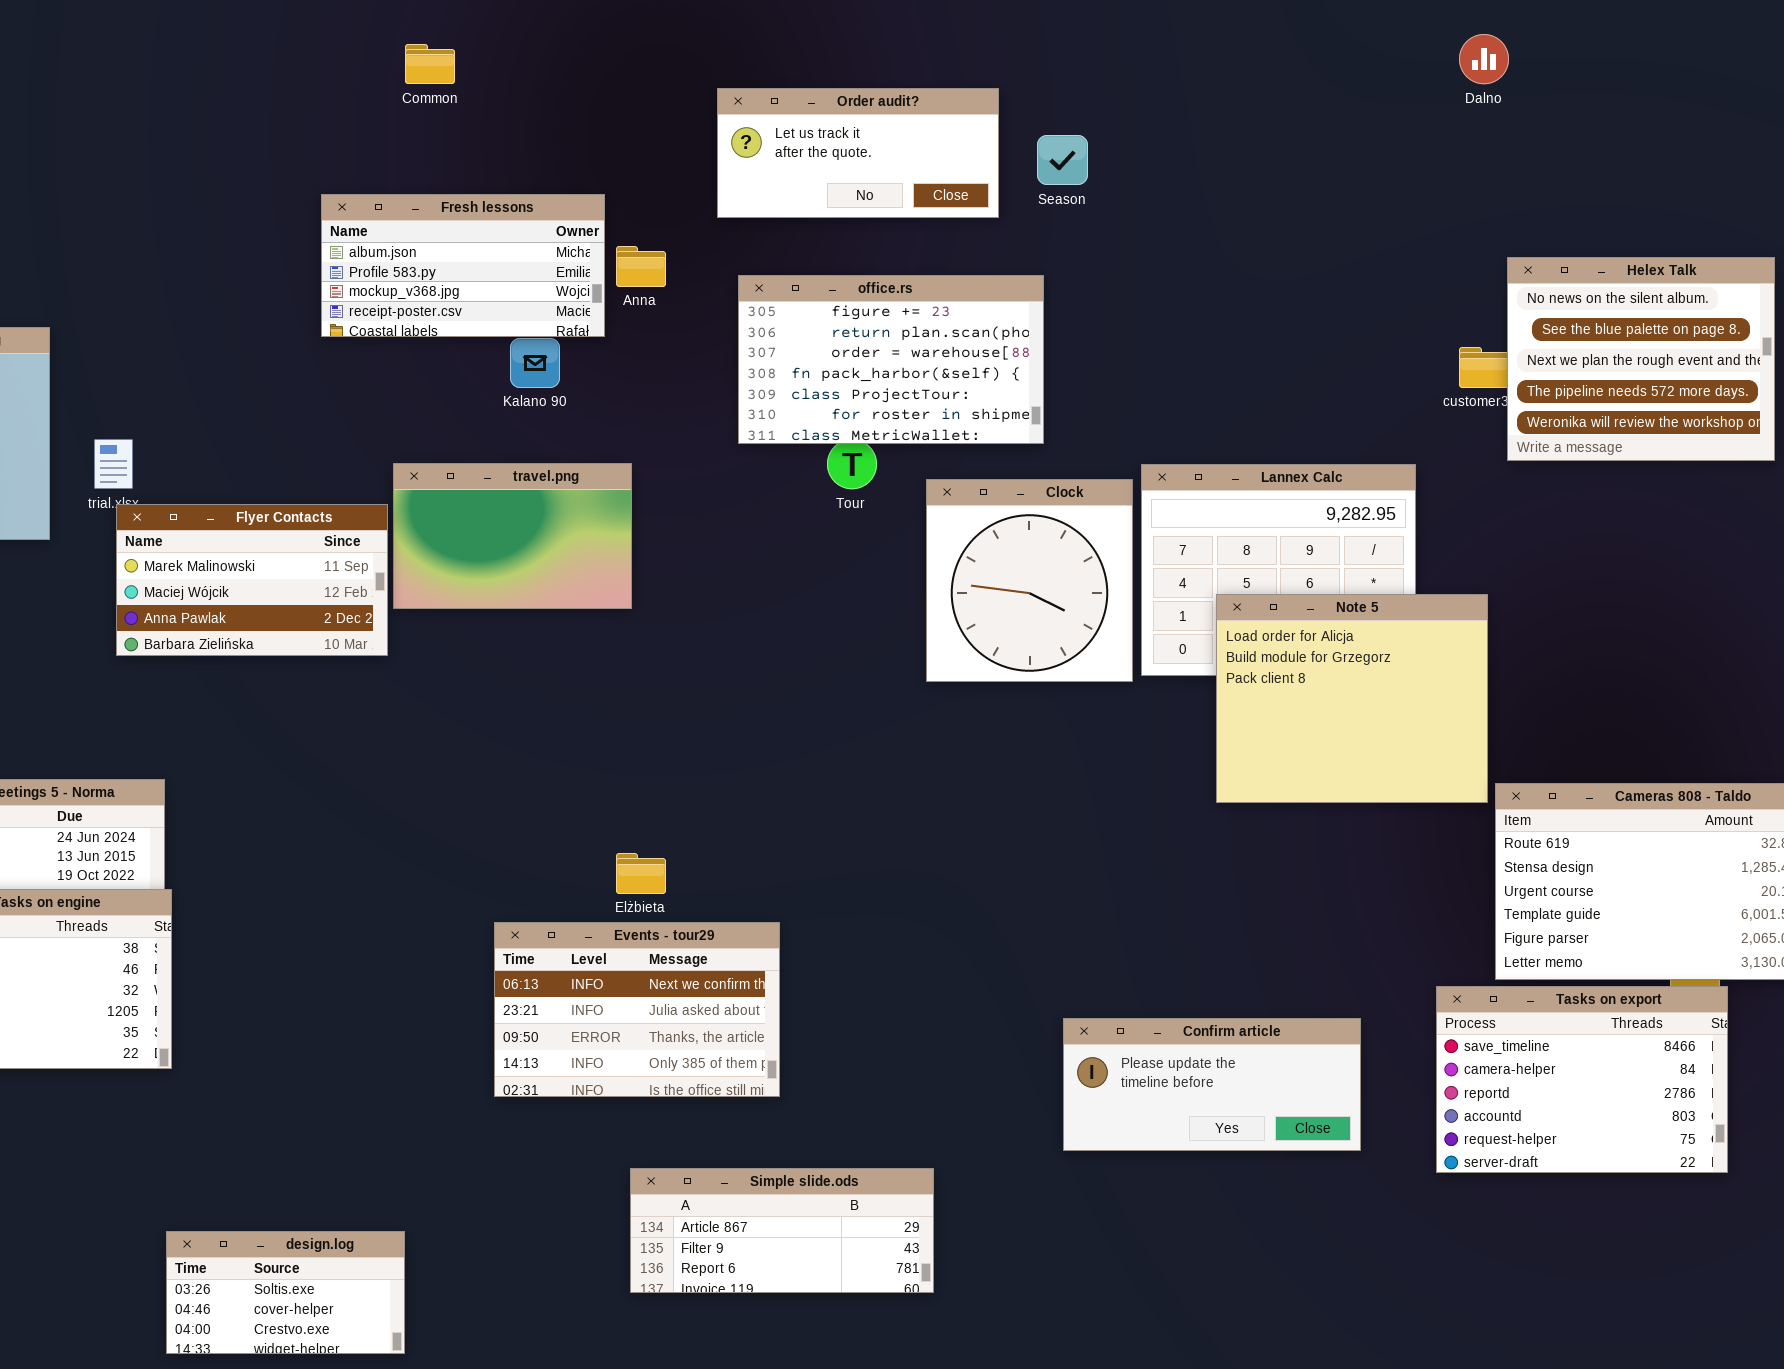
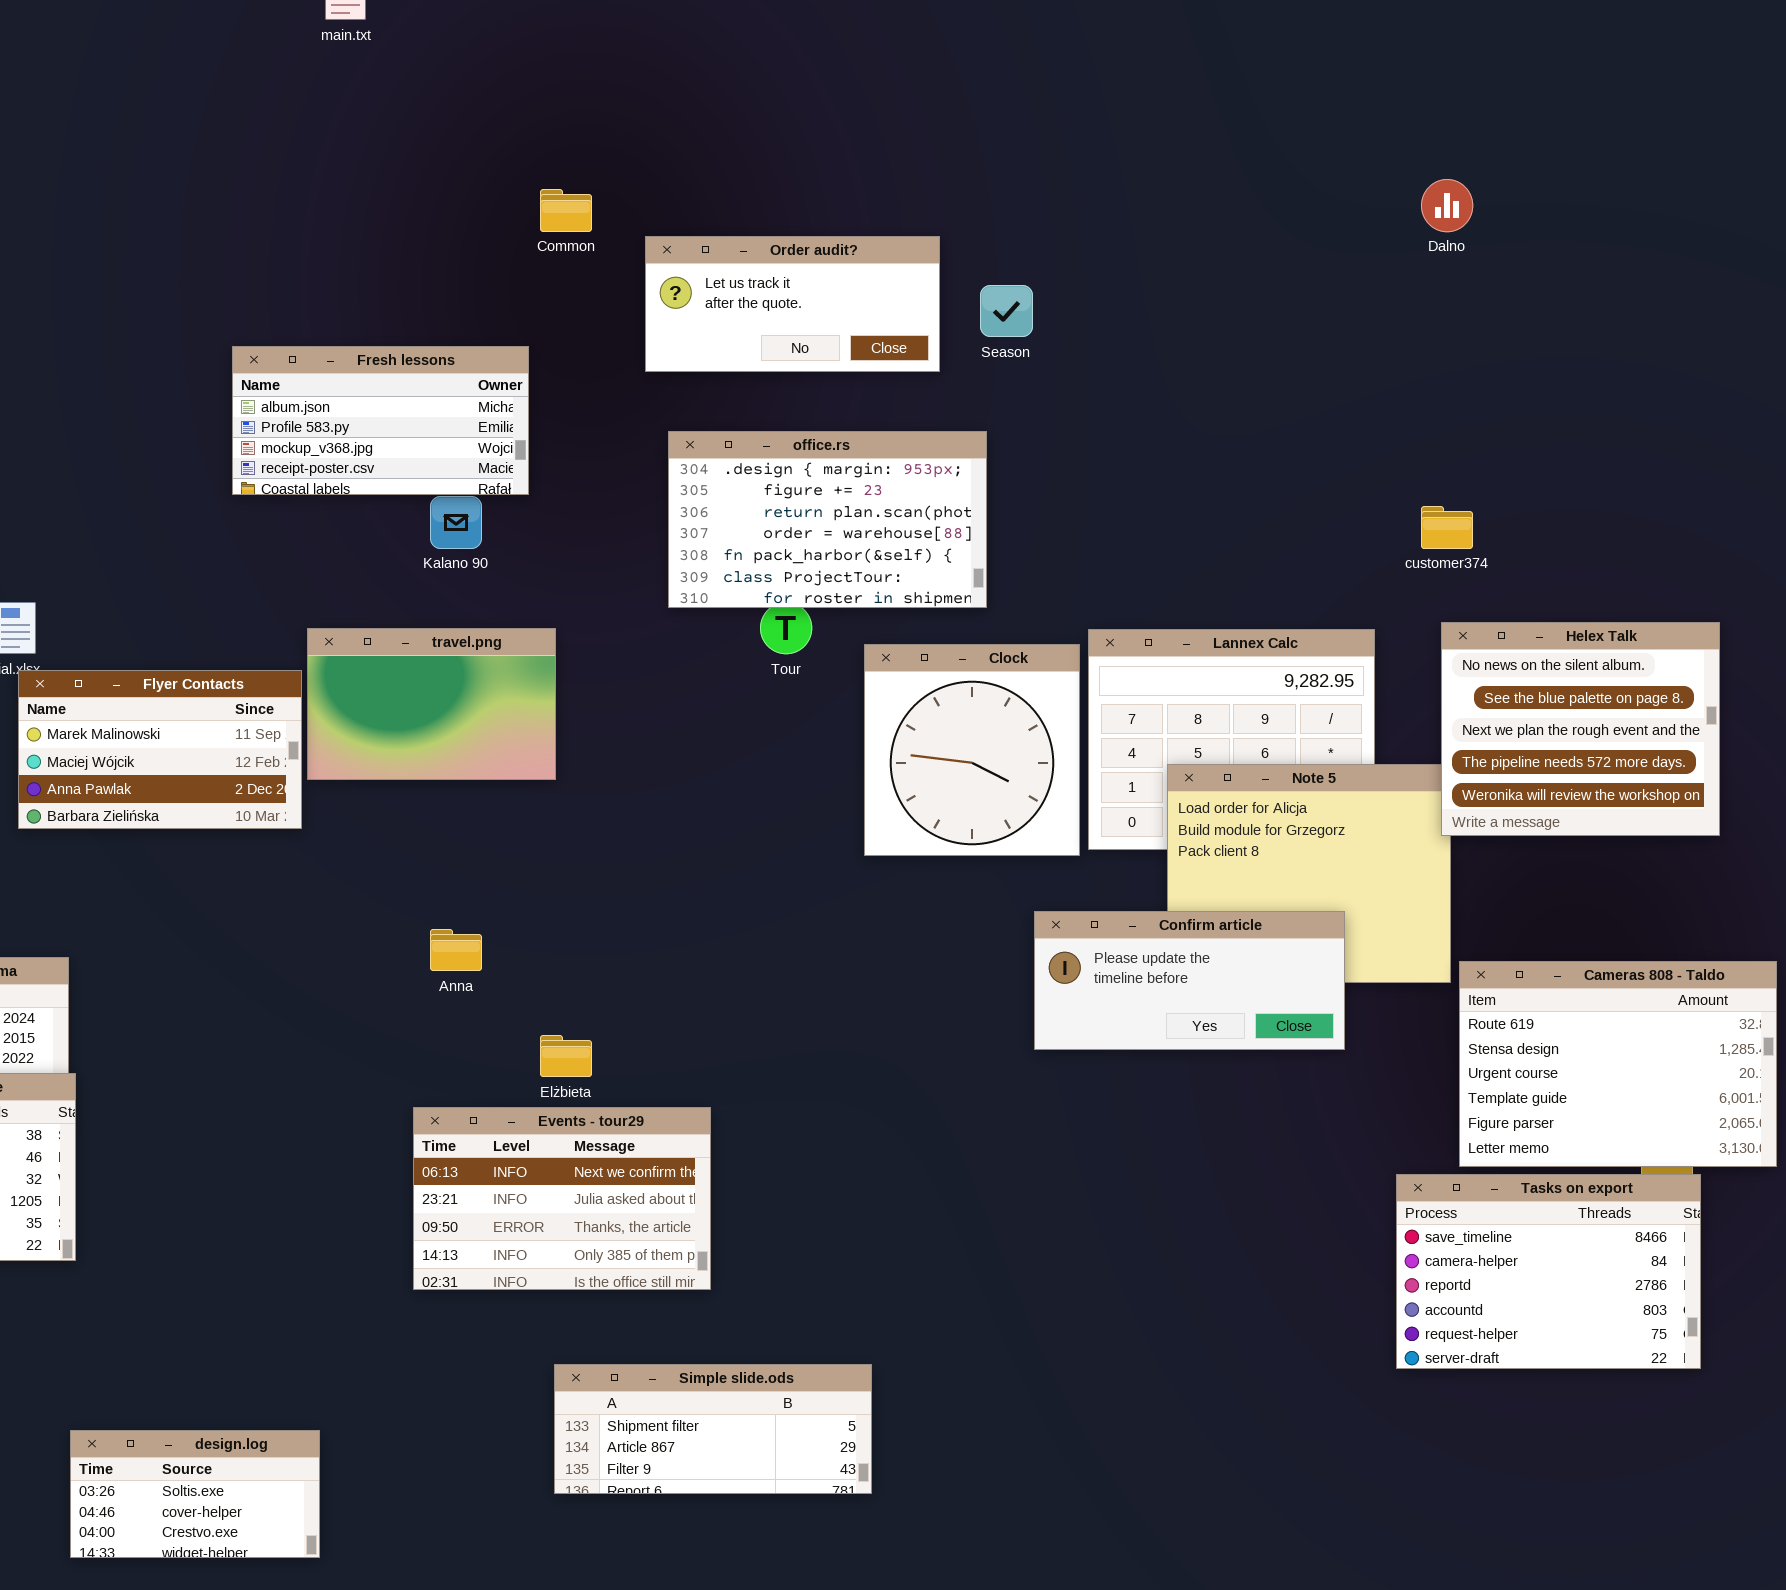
Common: [405,44,455,84] -> [540,189,592,232], moved
Anna: [616,246,666,287] -> [430,929,482,971], moved
Helex Talk: [1507,257,1775,461] -> [1441,622,1720,836], moved
office.rs: [738,275,1044,444] -> [668,431,987,608], scrolled up 1 row
Confirm article: [1063,1018,1361,1151] -> [1034,911,1345,1050], moved
Simple slide.ods: [630,1168,934,1293] -> [554,1364,872,1494], scrolled up 1 row

